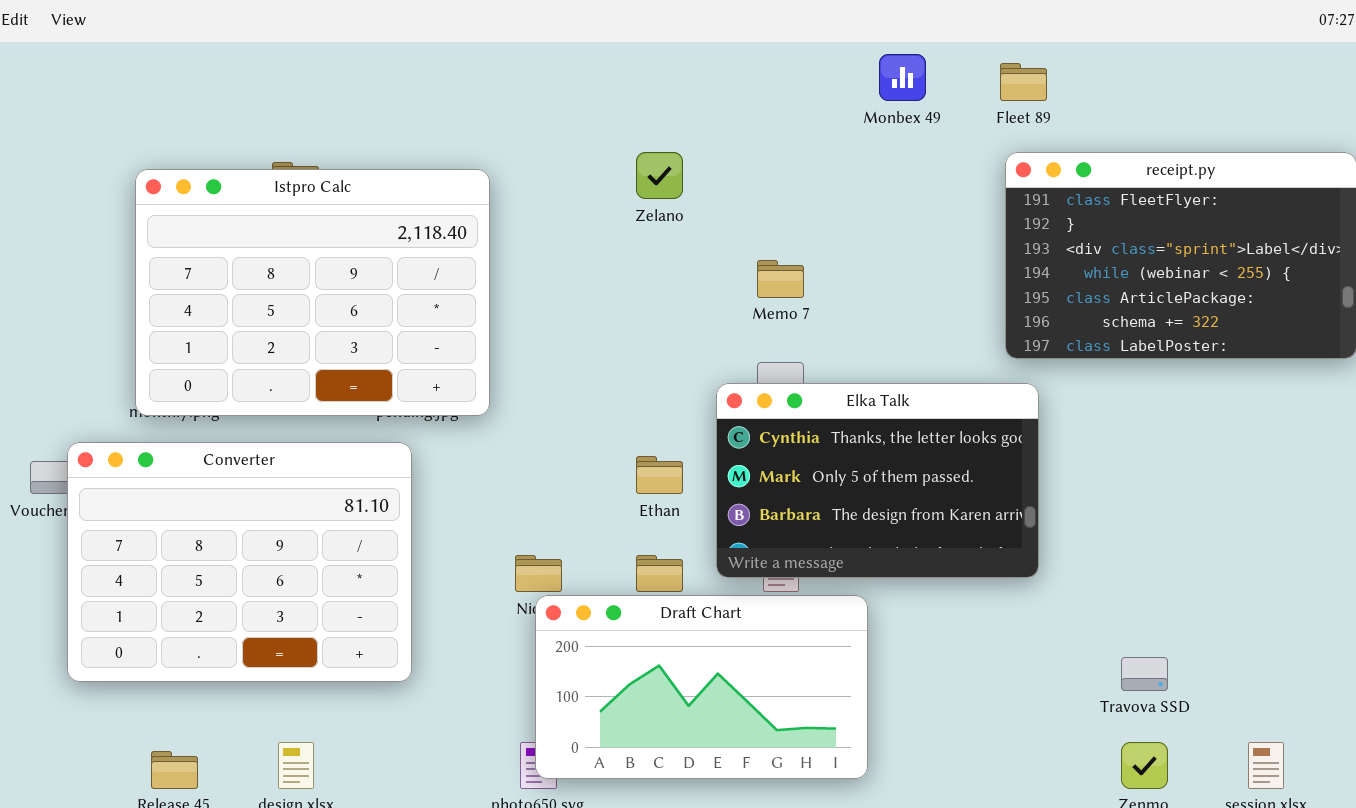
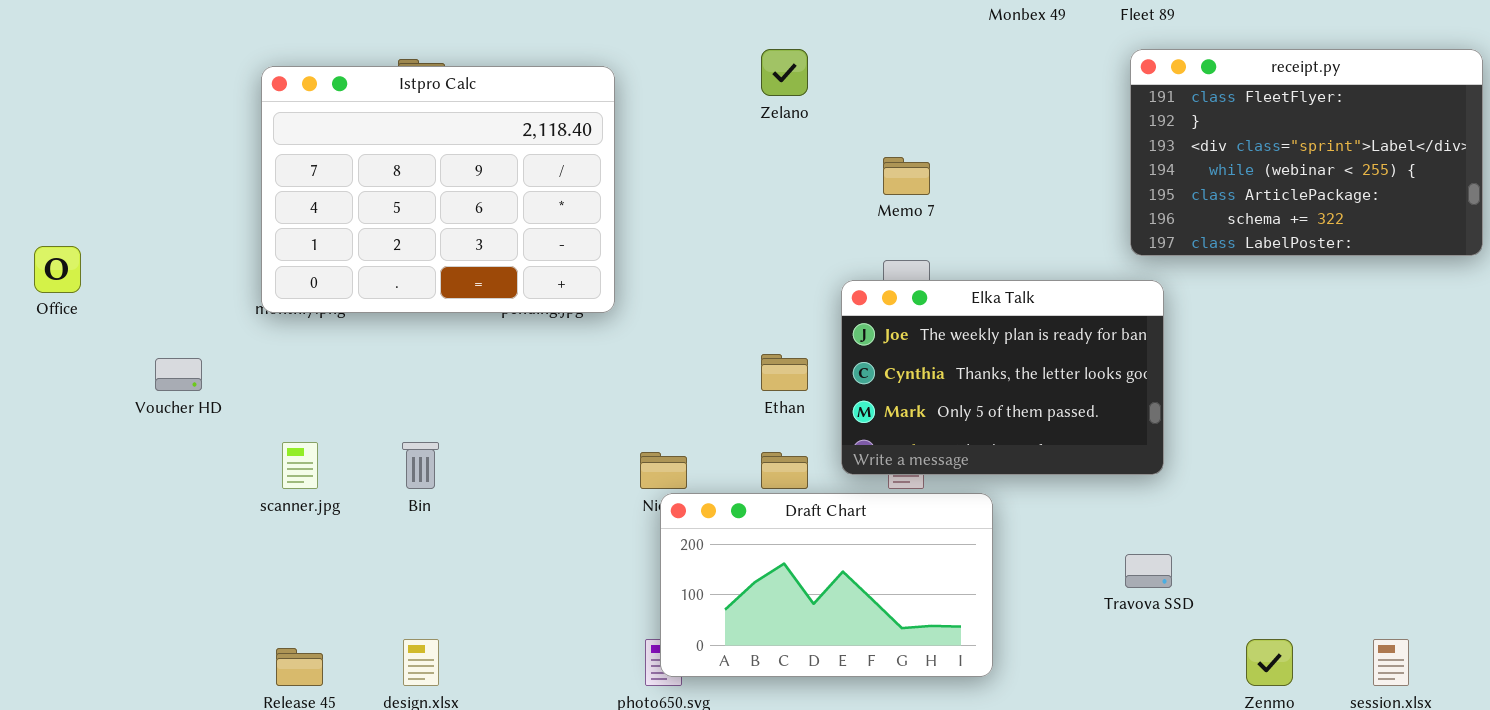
Elka Talk: [716,383,1039,578] -> [841,280,1164,475], scrolled up 1 row
Converter: [67,442,412,682] -> none, closed
Travova SSD: [1121,657,1168,691] -> [1125,554,1172,588], moved

